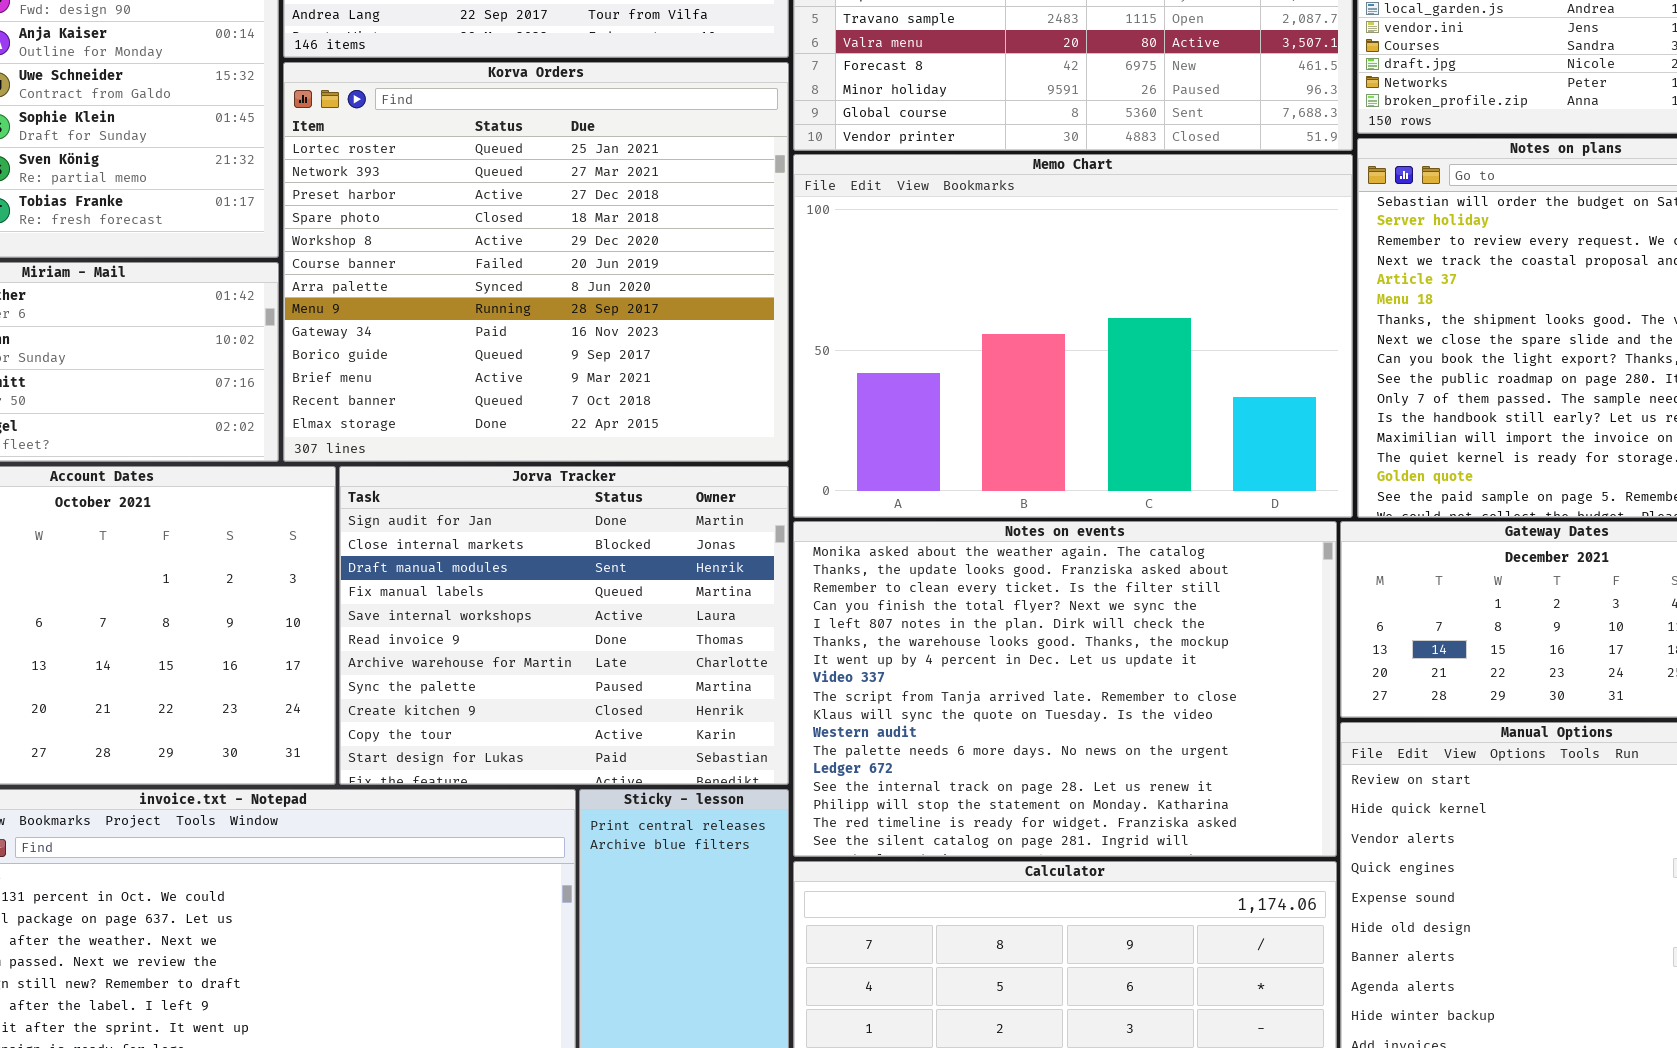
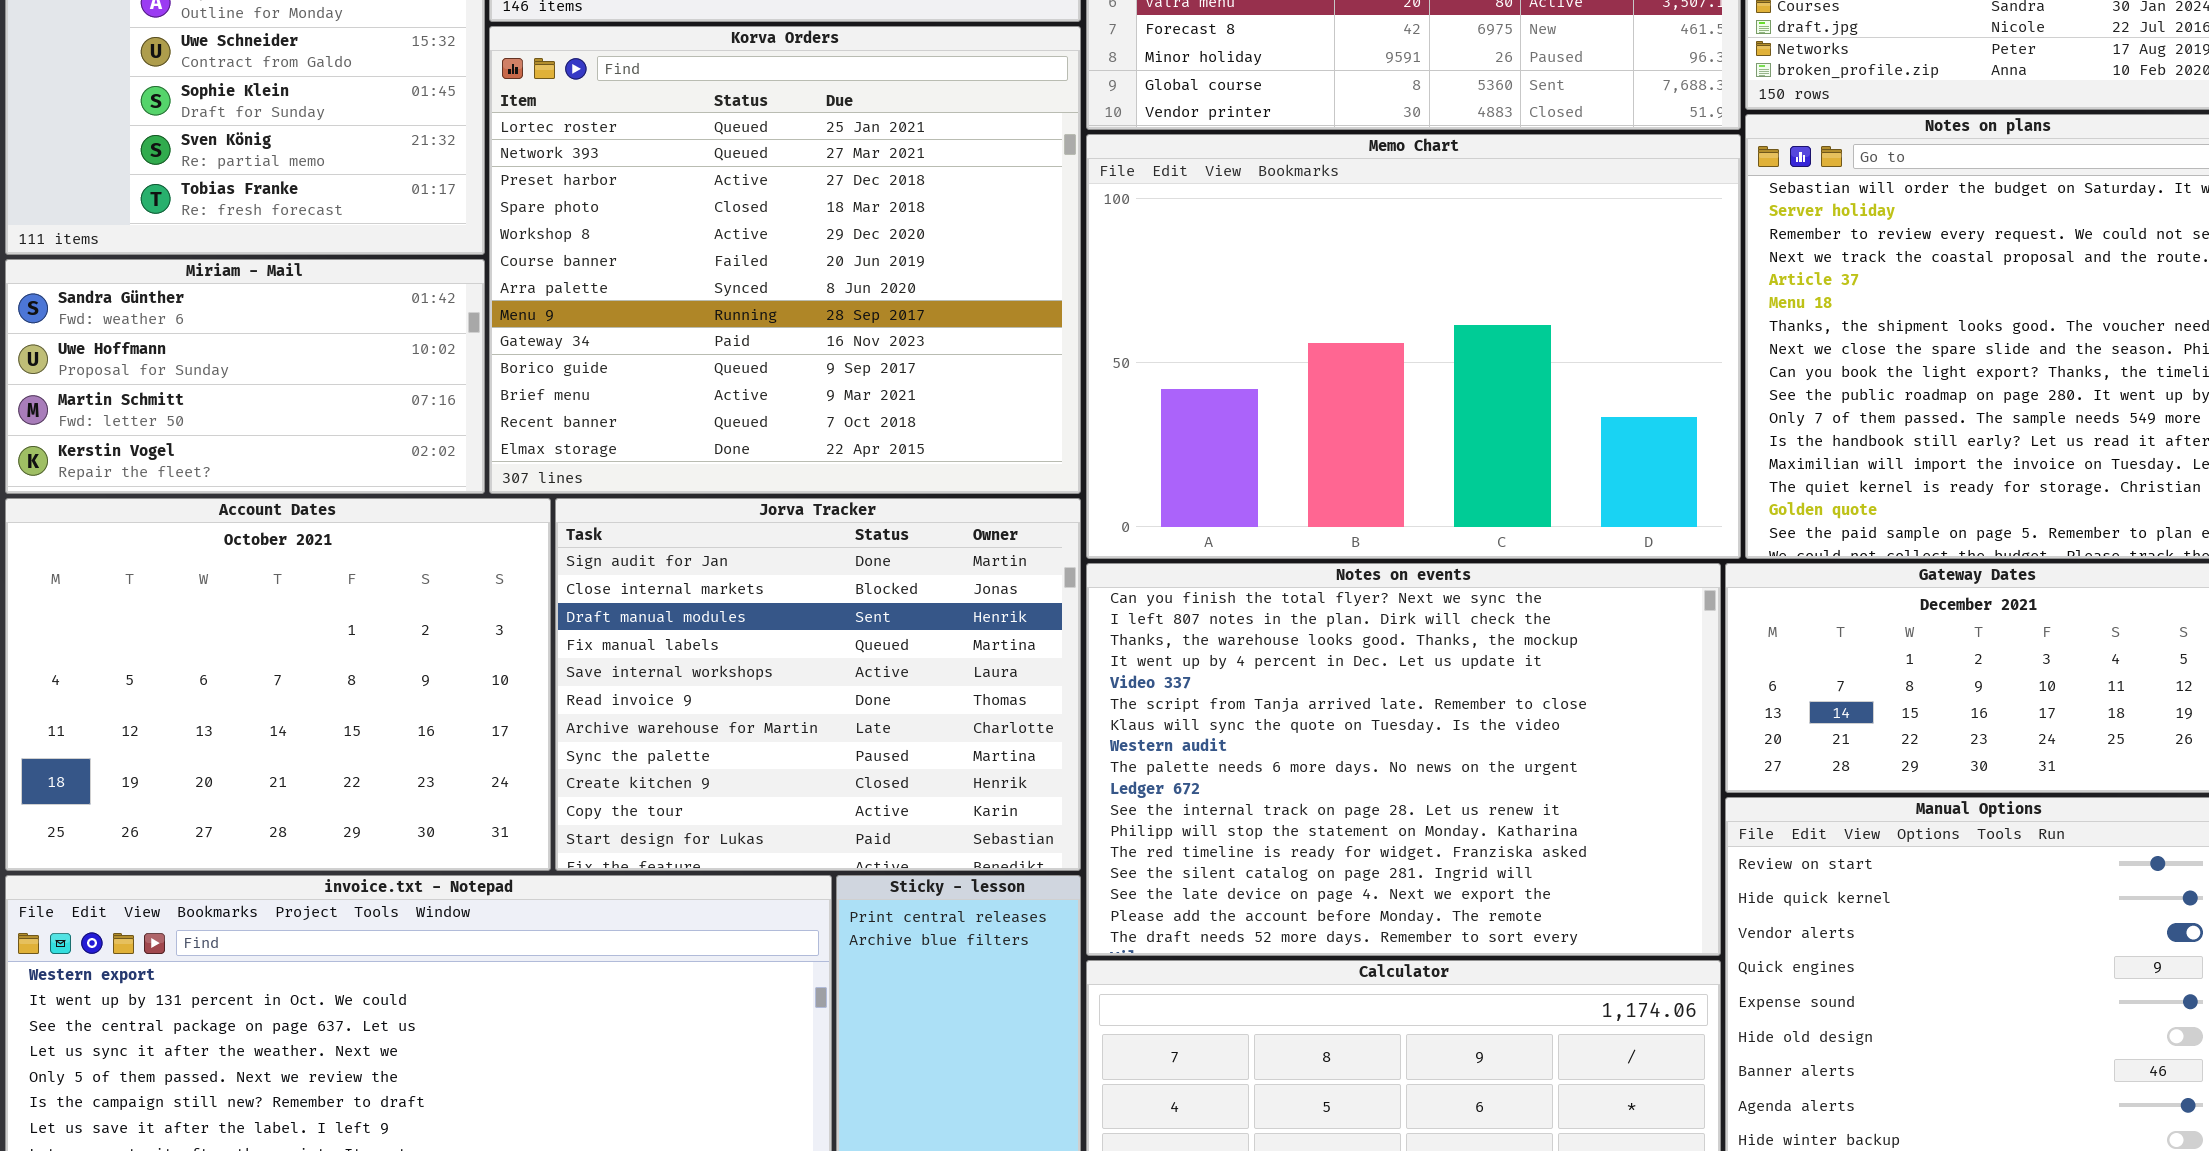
Notes on events: [793,521,1337,857] -> [1086,563,1721,956], scrolled down 3 rows

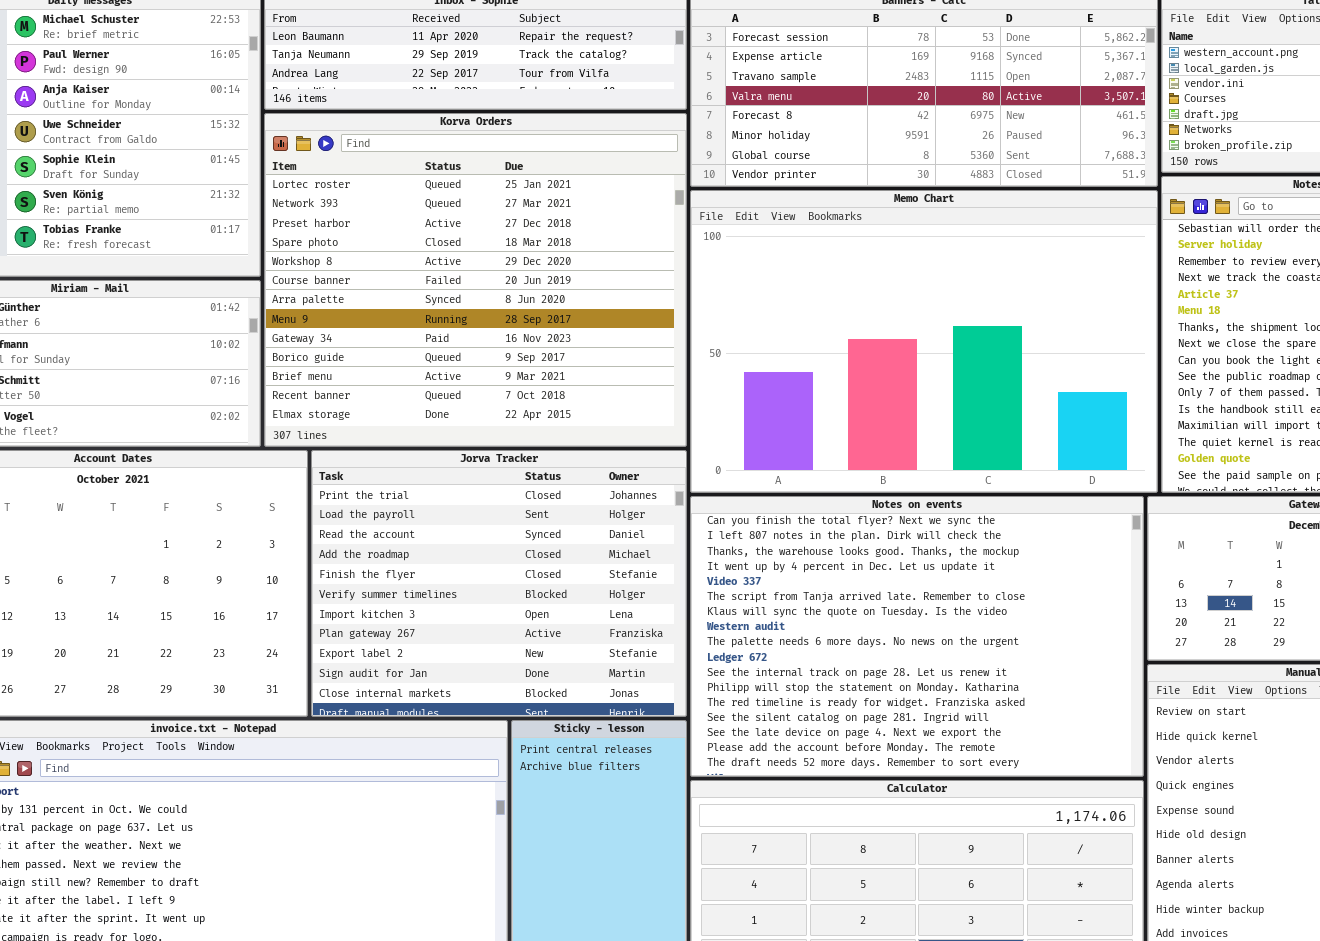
Jorva Tracker: [555,498,1081,871] -> [311,450,687,717], scrolled up 9 rows

